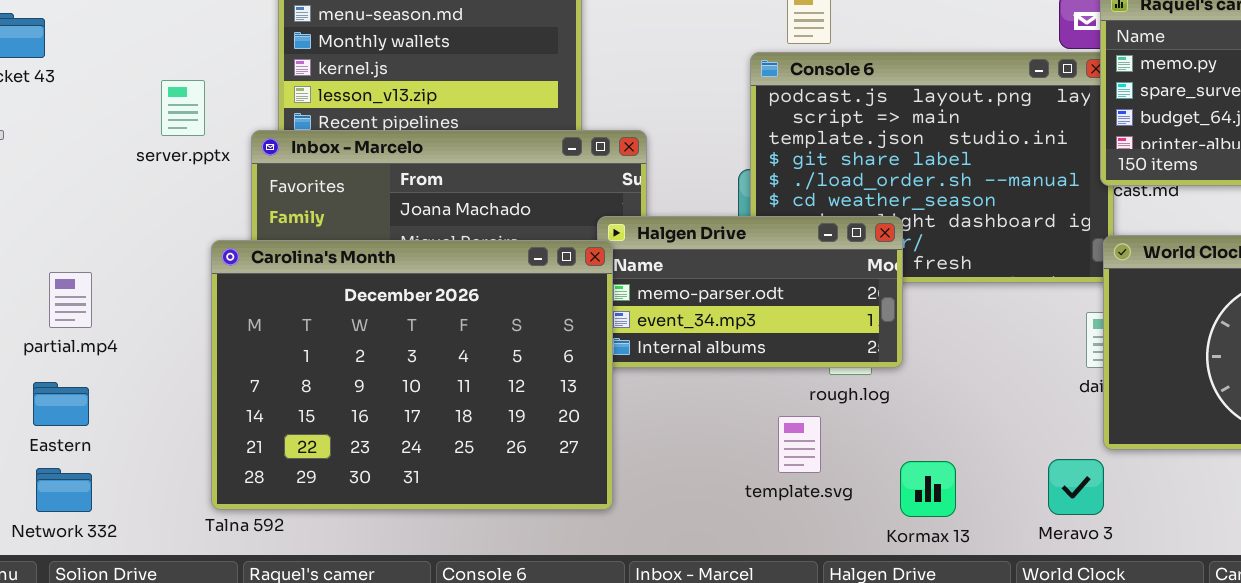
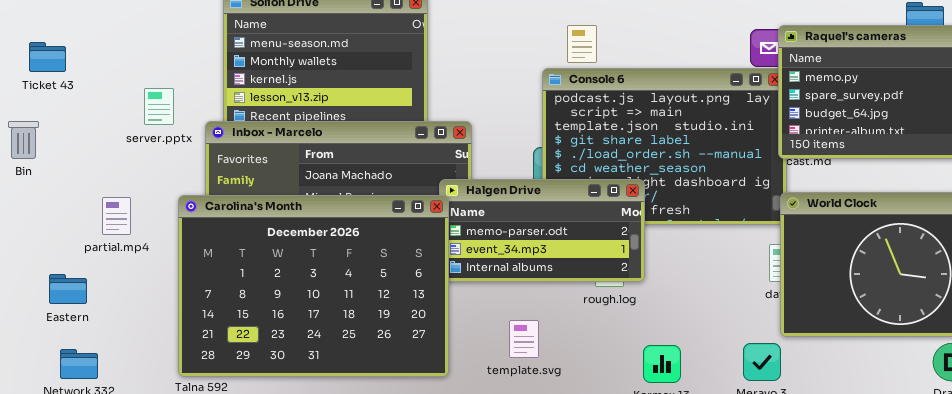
partial.mp4: [49,272,92,328] -> [102,197,131,235], moved
Eastern: [33,382,89,426] -> [49,274,87,304], moved
template.svg: [778,416,821,473] -> [509,320,539,358], moved

